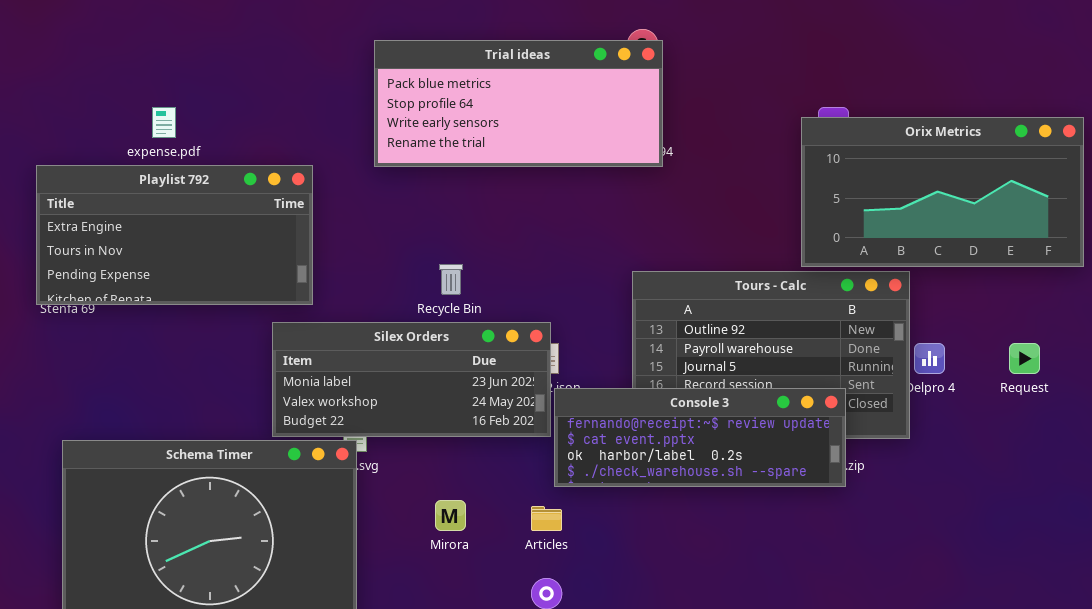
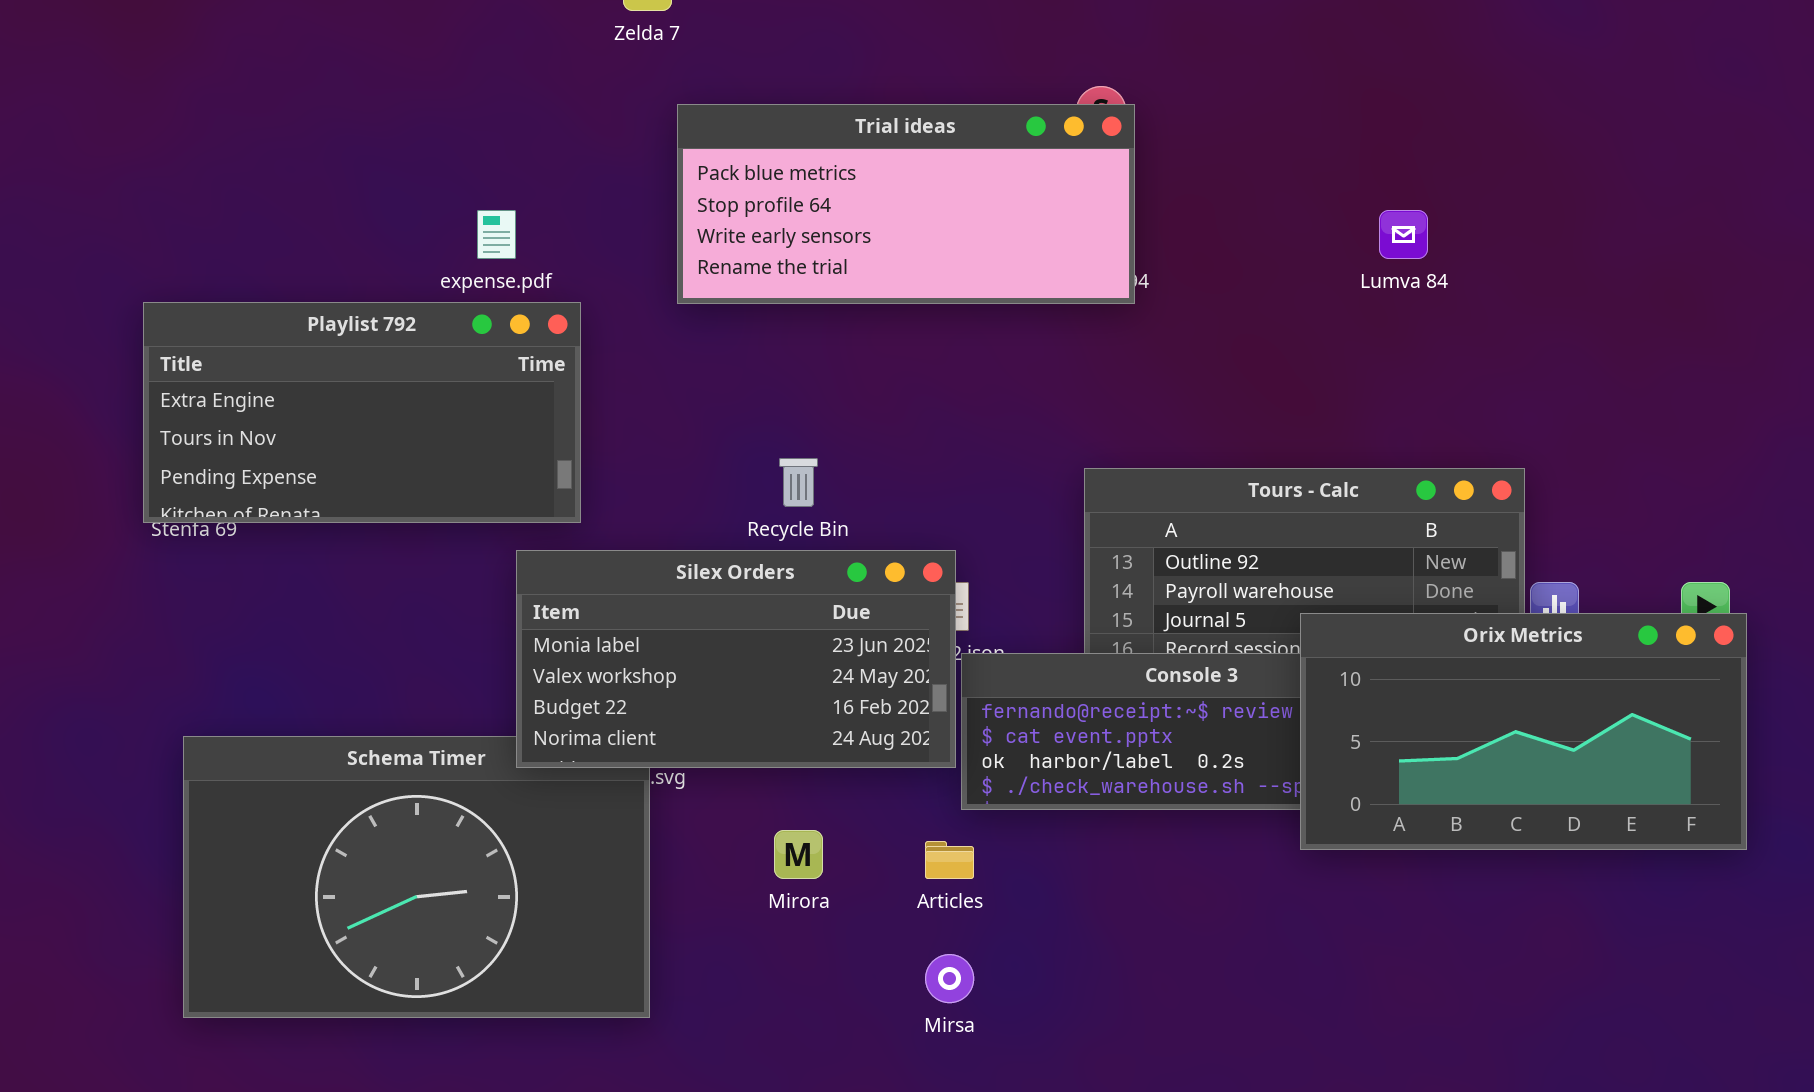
expense.pdf: [152,107,176,138] -> [477,210,516,259], moved
Orix Metrics: [801,117,1084,267] -> [1300,613,1747,850], moved
Silex Orders: [272,322,551,437] -> [516,550,956,768], resized

